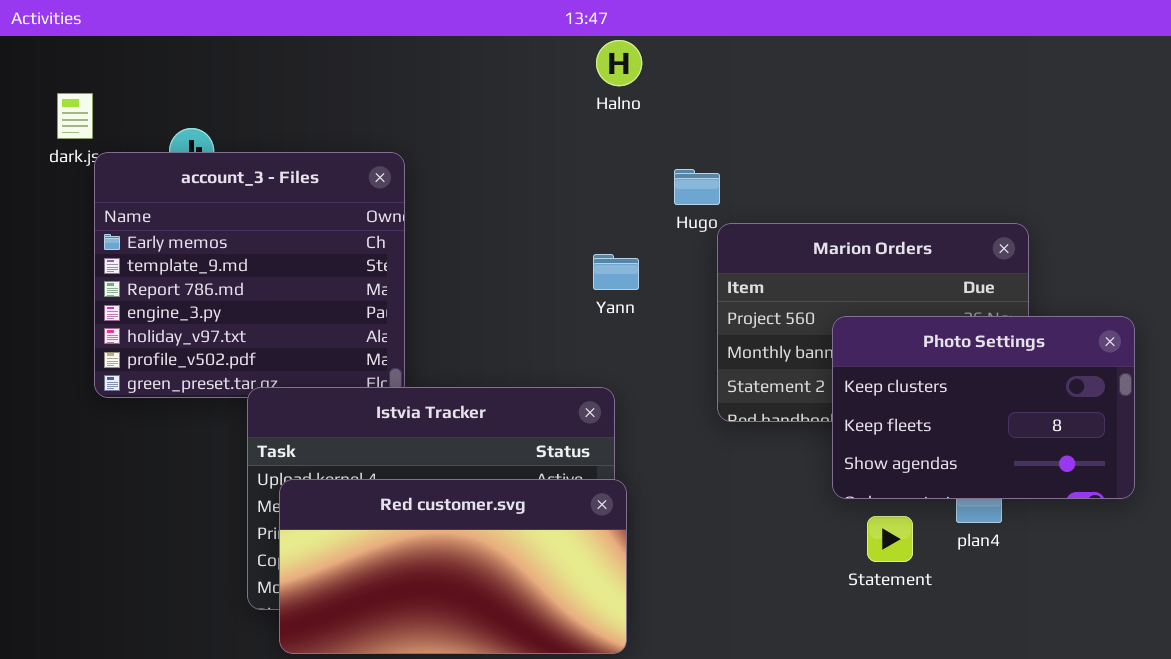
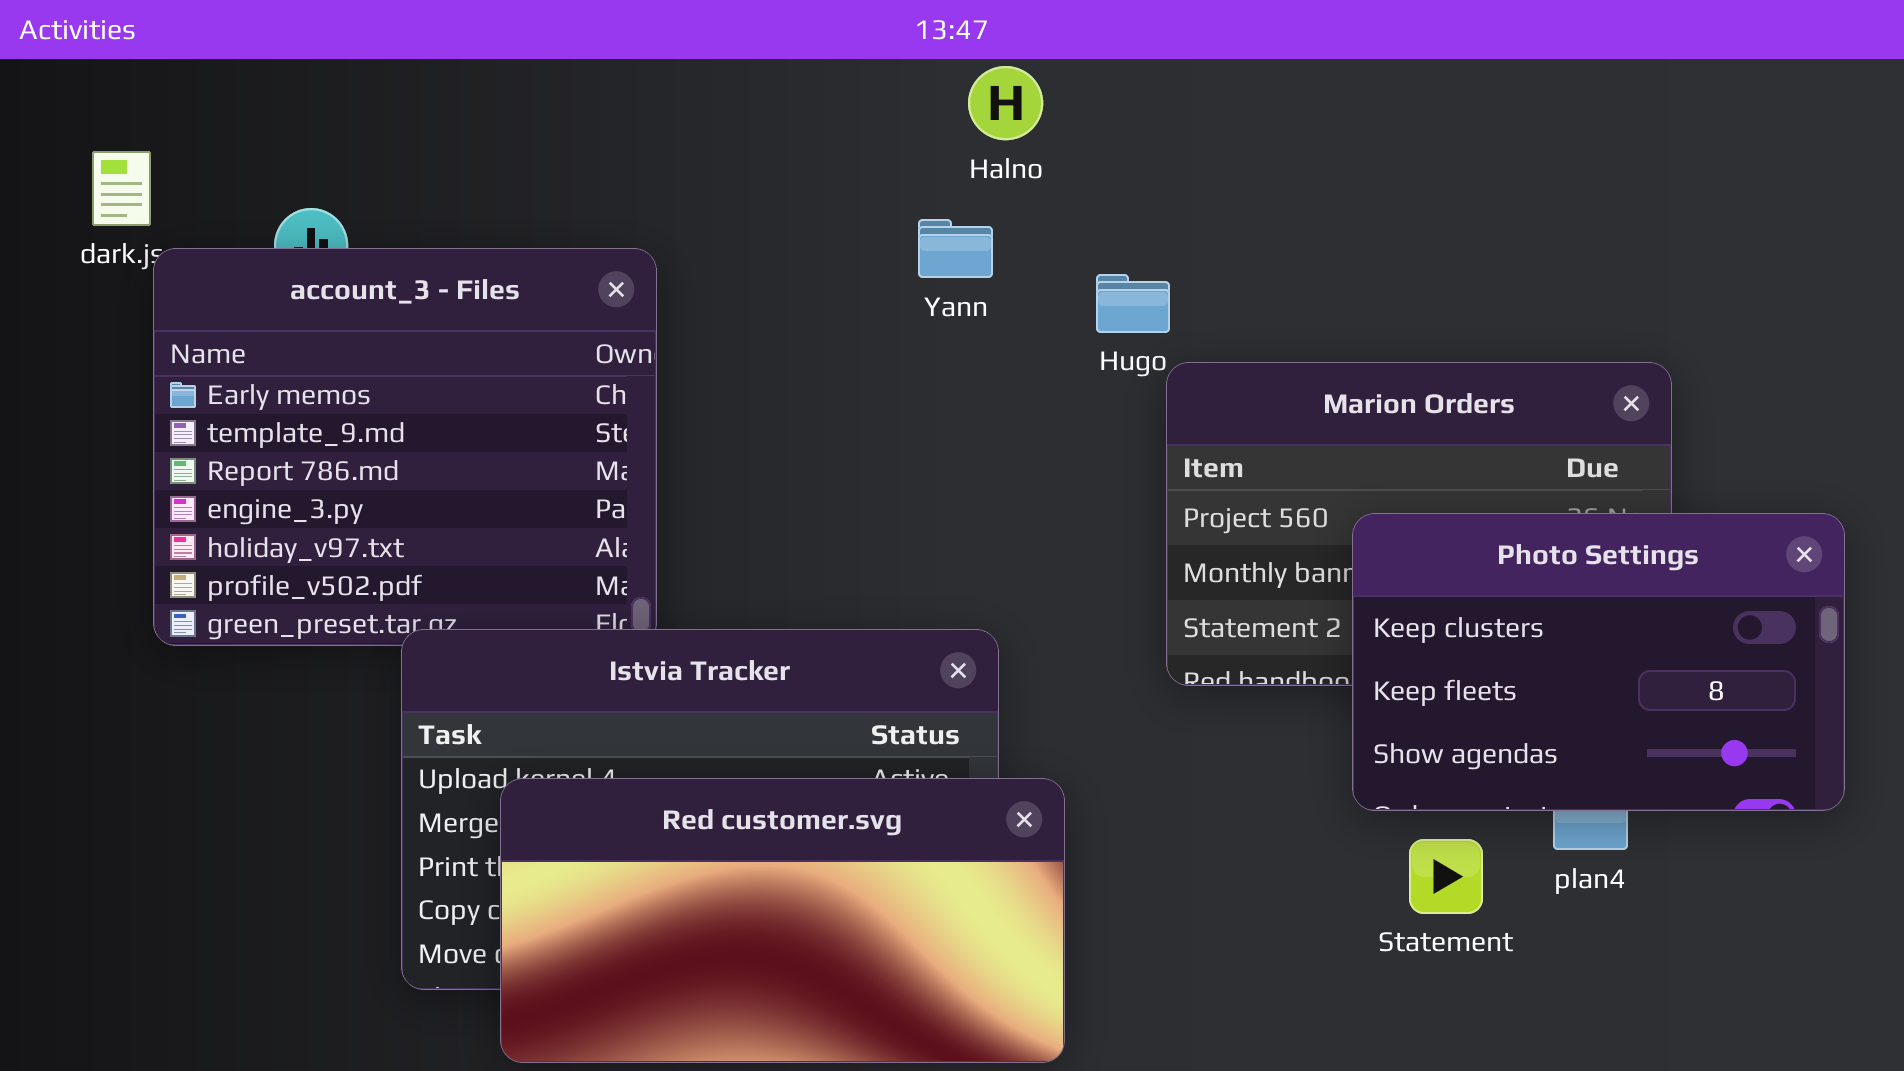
Yann: [593,254,639,290] -> [918,219,993,278], moved
Red customer.svg: [279,479,627,654] -> [500,778,1065,1063], moved

